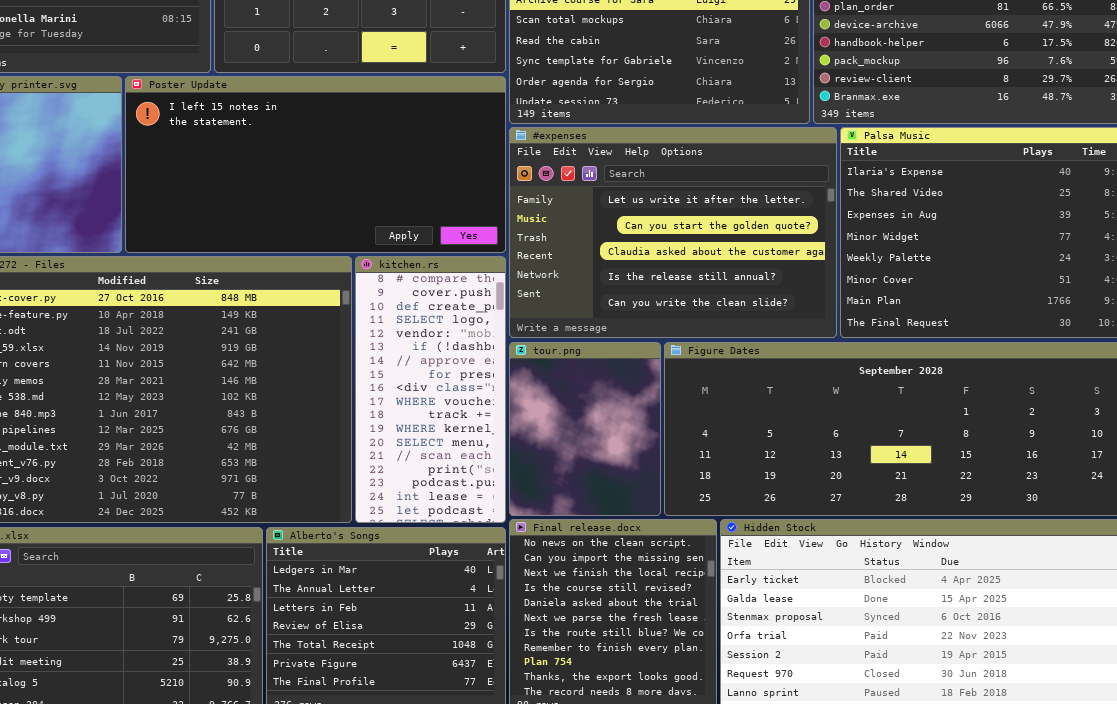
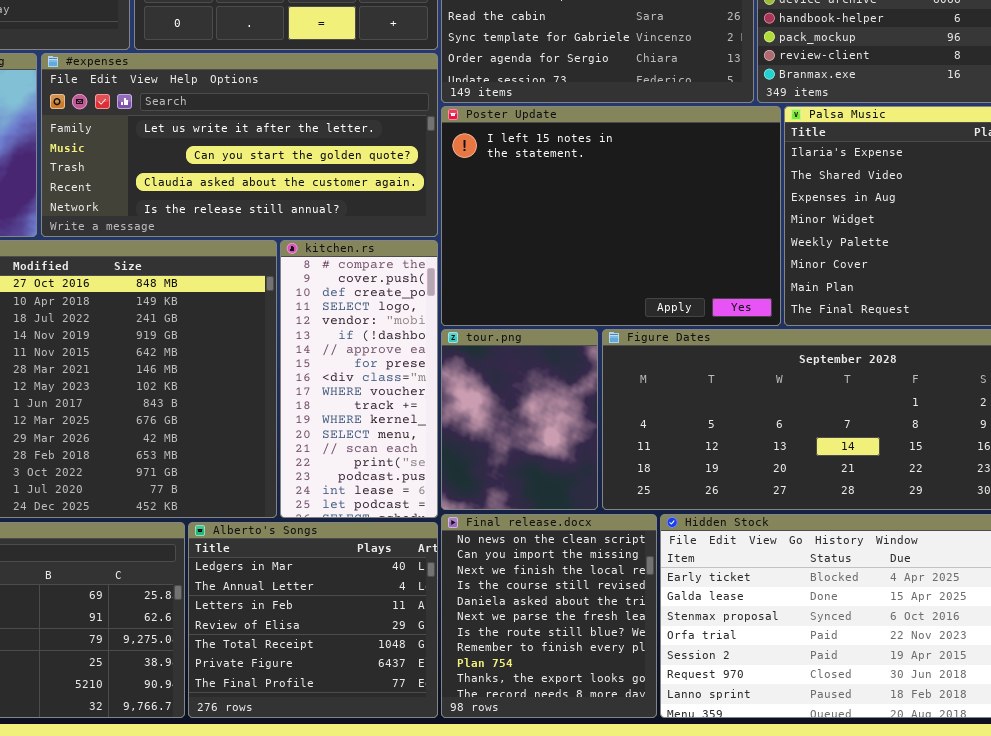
Poster Update: [125,76,506,253] -> [441,106,781,326], moved, resized
#expenses: [509,127,837,338] -> [41,53,438,237], moved, resized

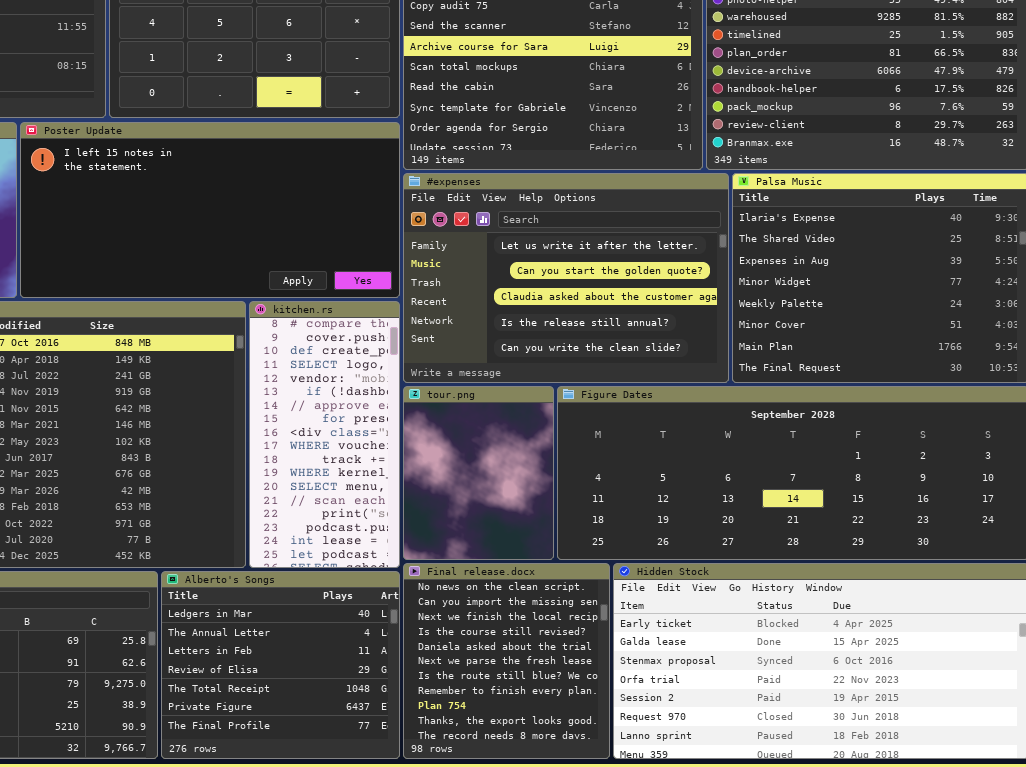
#expenses: [41,53,438,237] -> [403,173,729,383], moved, resized
Poster Update: [441,106,781,326] -> [20,122,400,298], moved, resized

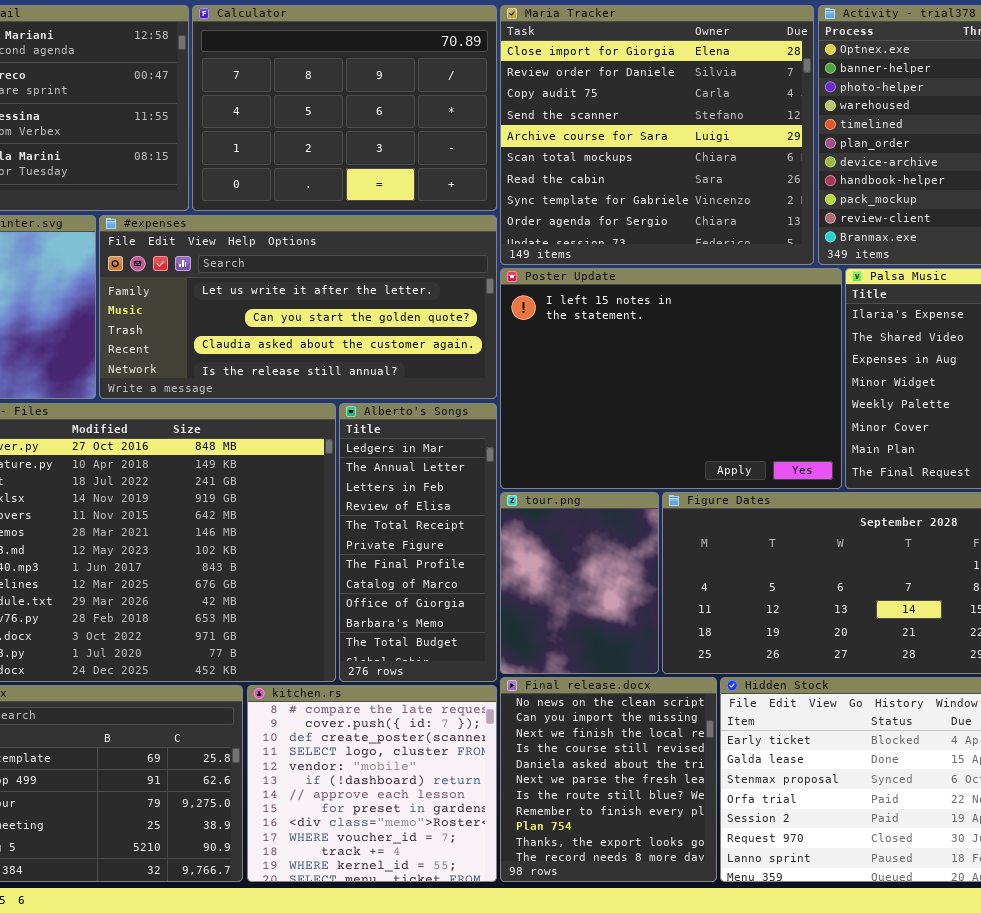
Poster Update: [20,122,400,298] -> [500,268,842,489], moved, resized
#expenses: [403,173,729,383] -> [99,215,497,399], moved, resized
kitchen.rs: [249,301,400,568] -> [247,685,497,882], moved, resized
Alberto's Songs: [161,571,400,759] -> [339,403,497,682], moved, resized

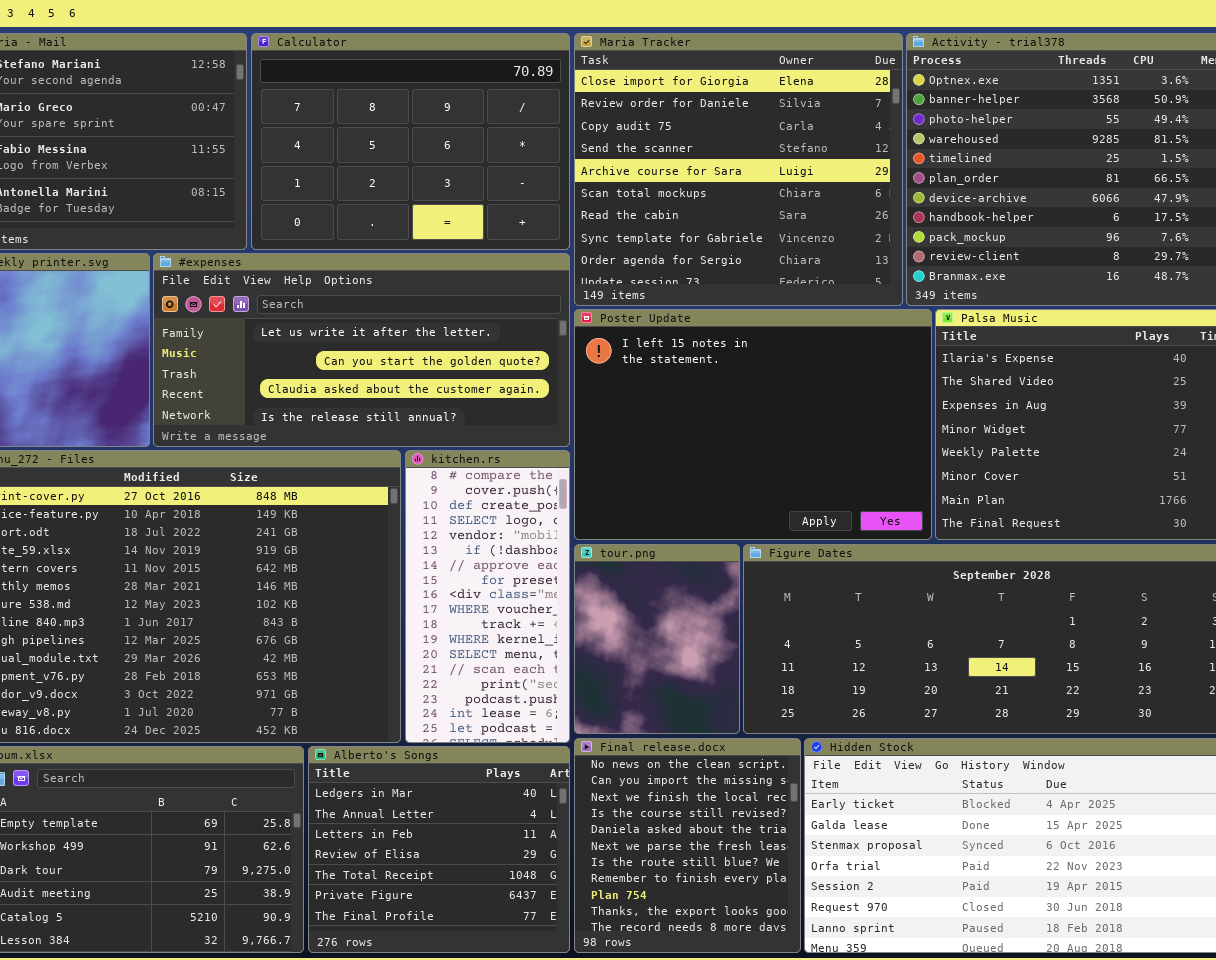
Alberto's Songs: [339,403,497,682] -> [308,746,570,953], moved, resized
kitchen.rs: [247,685,497,882] -> [405,450,570,743], moved, resized

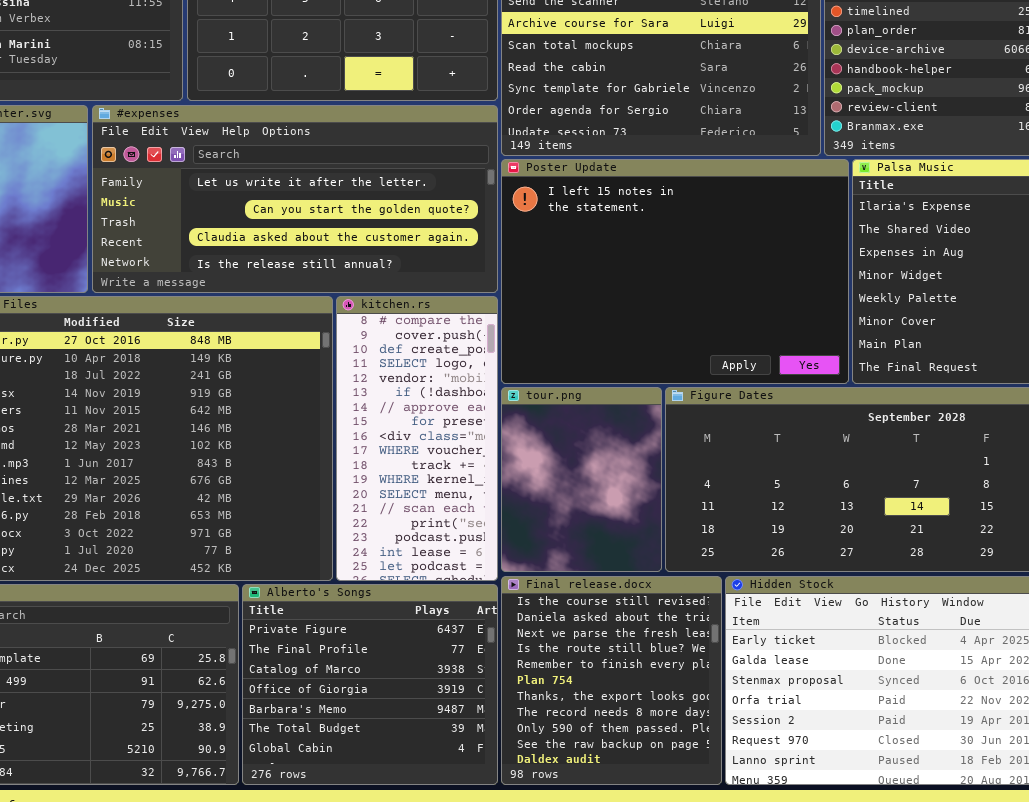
Final release.docx: [574,738,801,953] -> [501,576,722,785], scrolled down 3 rows
Alberto's Songs: [308,746,570,953] -> [242,584,498,785], scrolled down 5 rows

